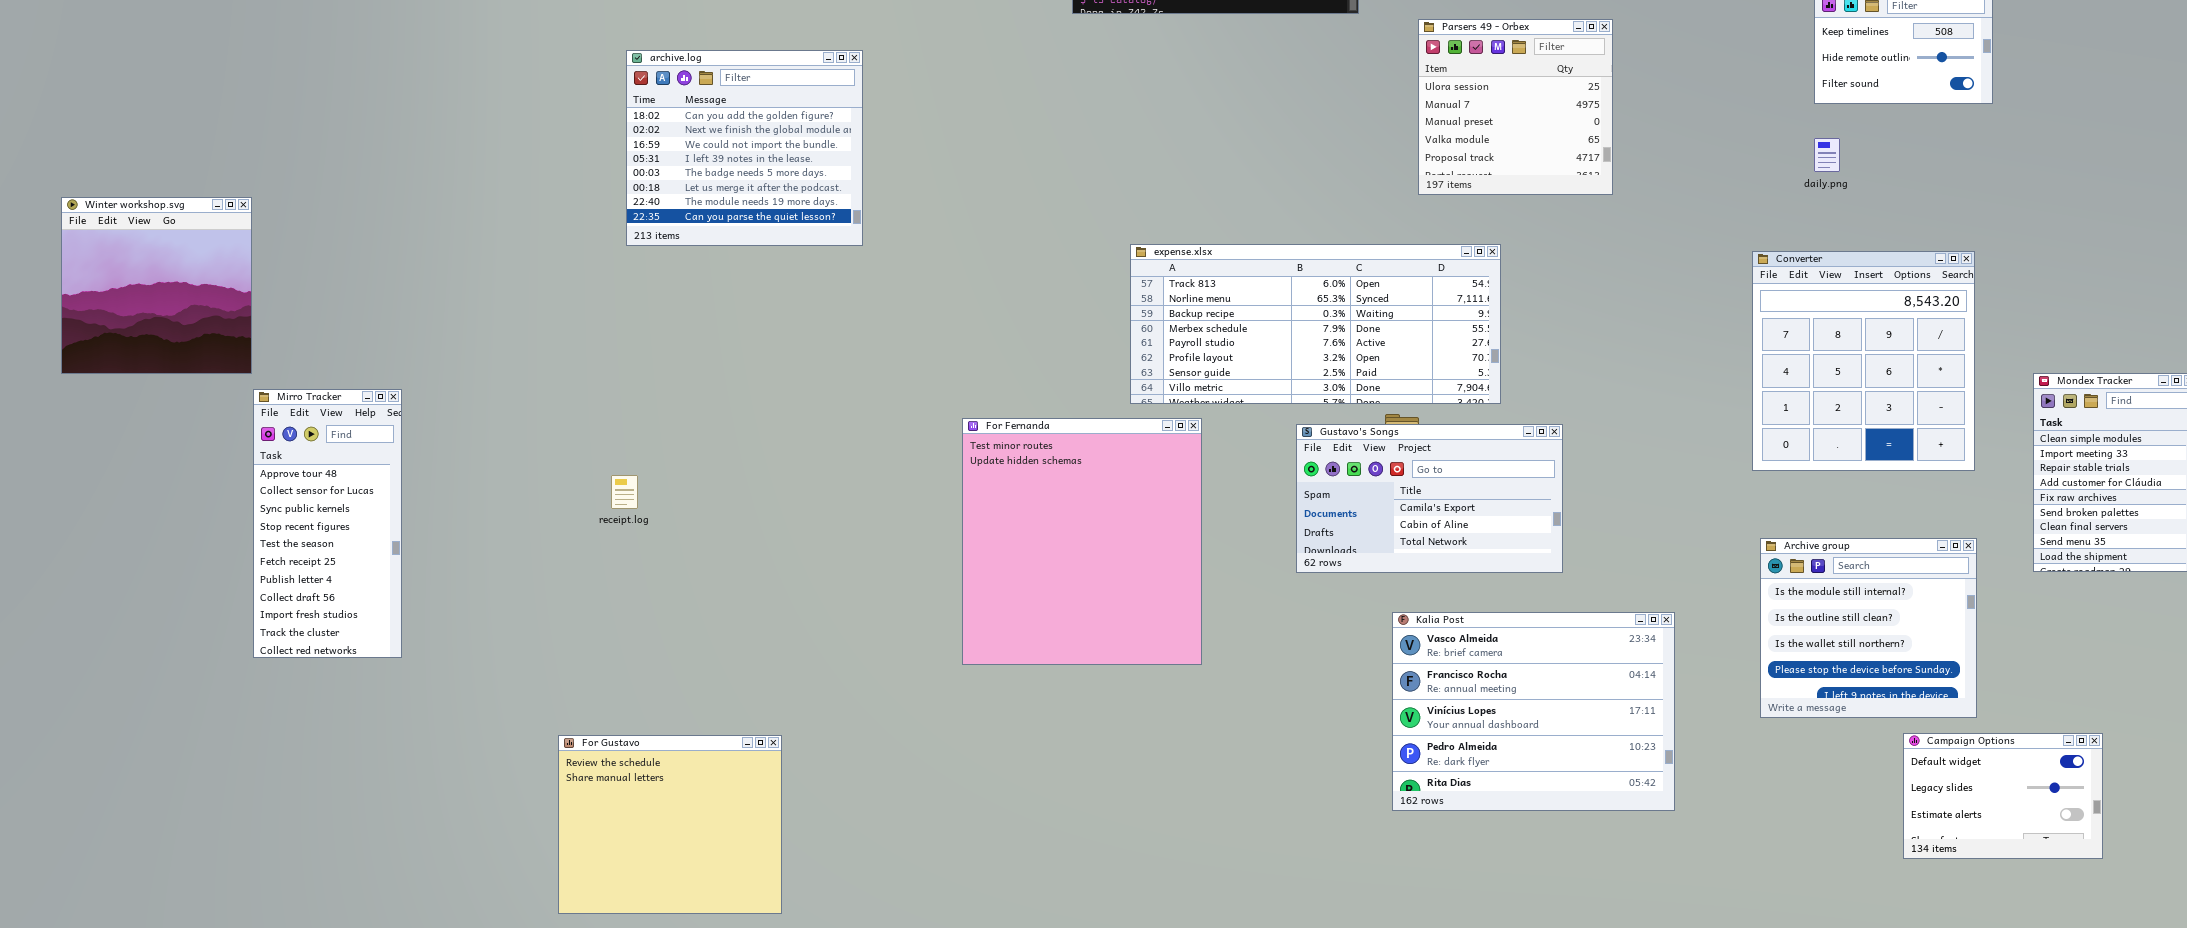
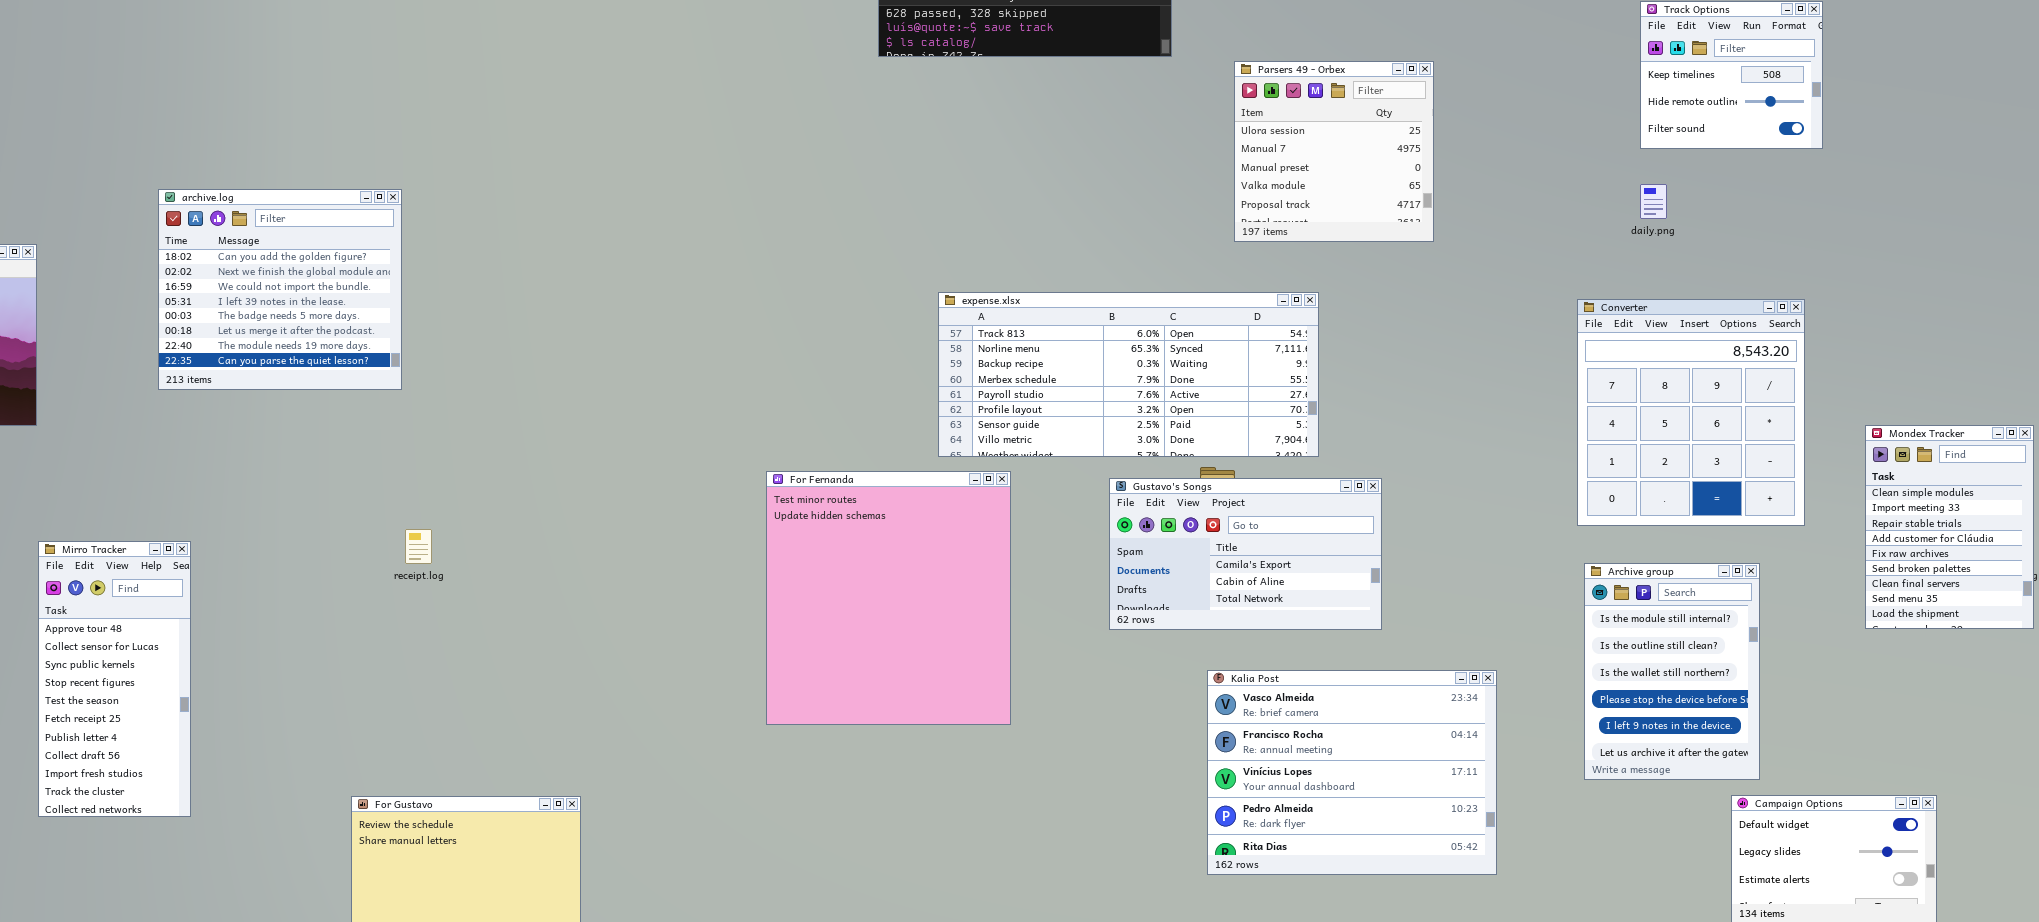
archive.log: [626,50,863,246] -> [158,189,402,390], moved
Mirro Tracker: [253,389,402,658] -> [38,541,191,817], moved
Archive group: [1760,538,1977,718] -> [1584,563,1760,780], resized

